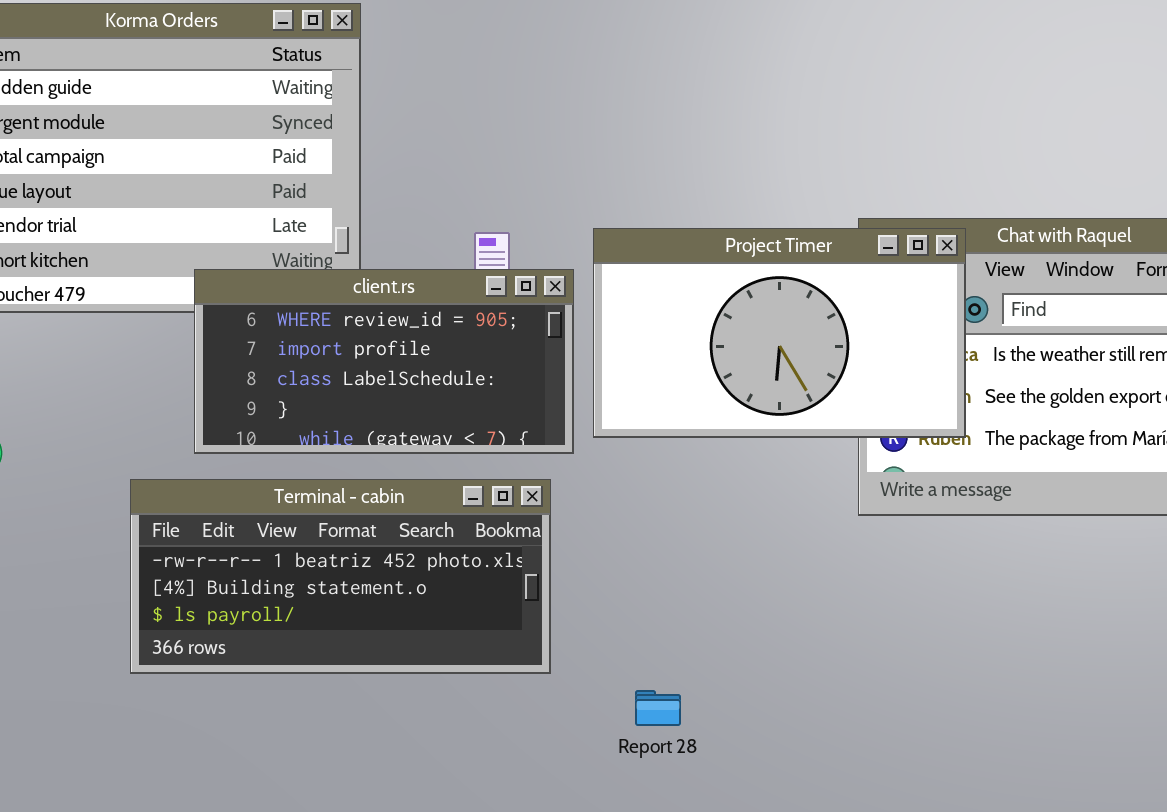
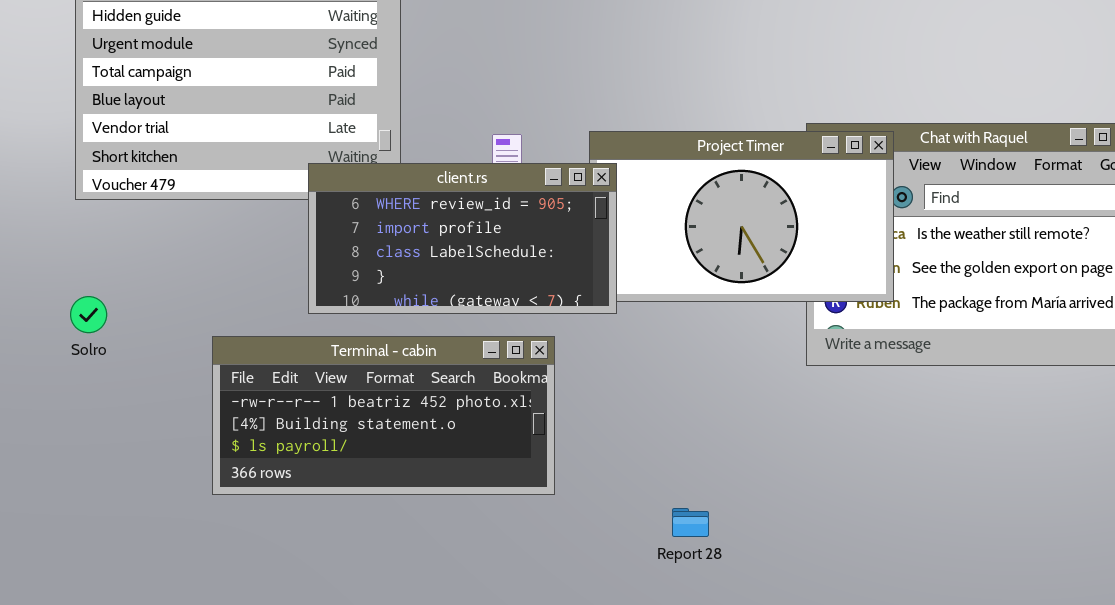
client.rs: [194,269,574,454] -> [308,163,617,314], moved
Report 28: [635,690,681,726] -> [672,508,709,537], moved

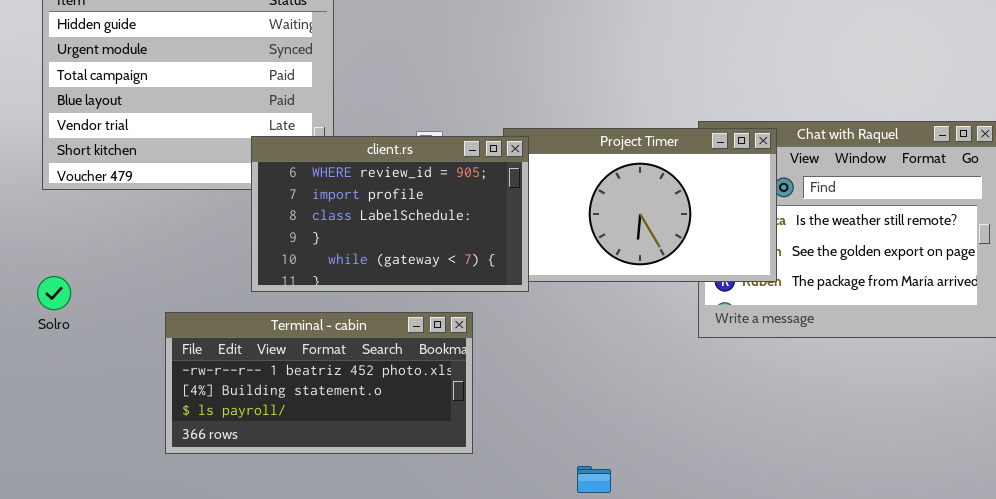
client.rs: [308,163,617,314] -> [251,136,529,292], resized

